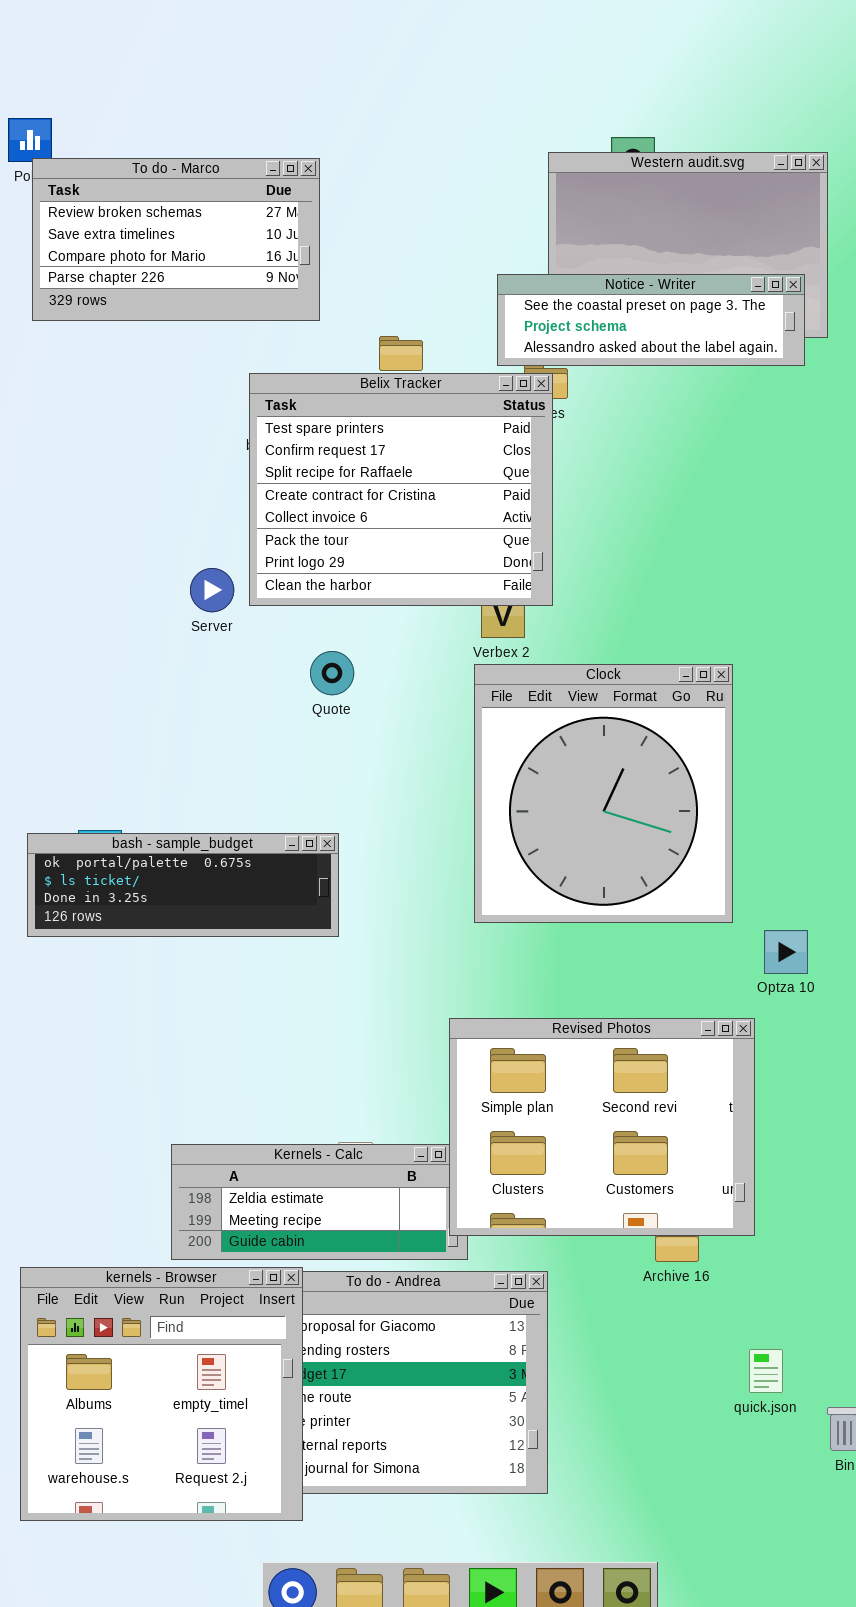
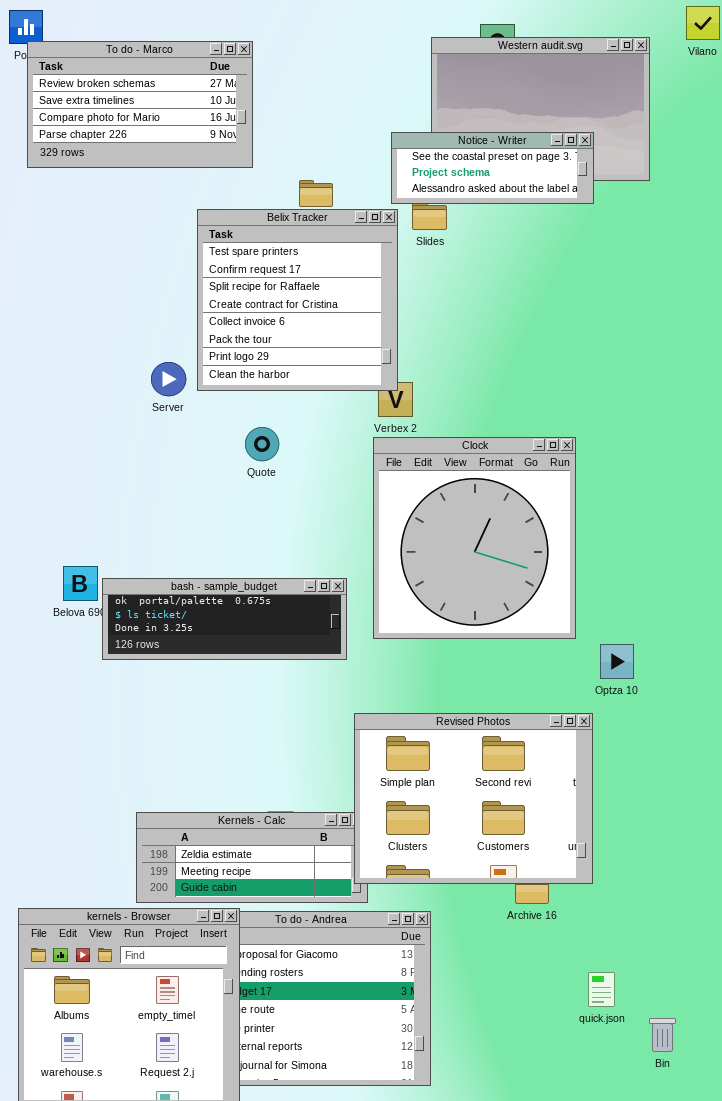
Notice - Writer: [497,274,805,366] -> [391,132,594,204], resized
Belix Tracker: [249,373,553,606] -> [197,209,398,391], resized
bash - sample_budget: [27,833,339,937] -> [102,578,347,660], moved

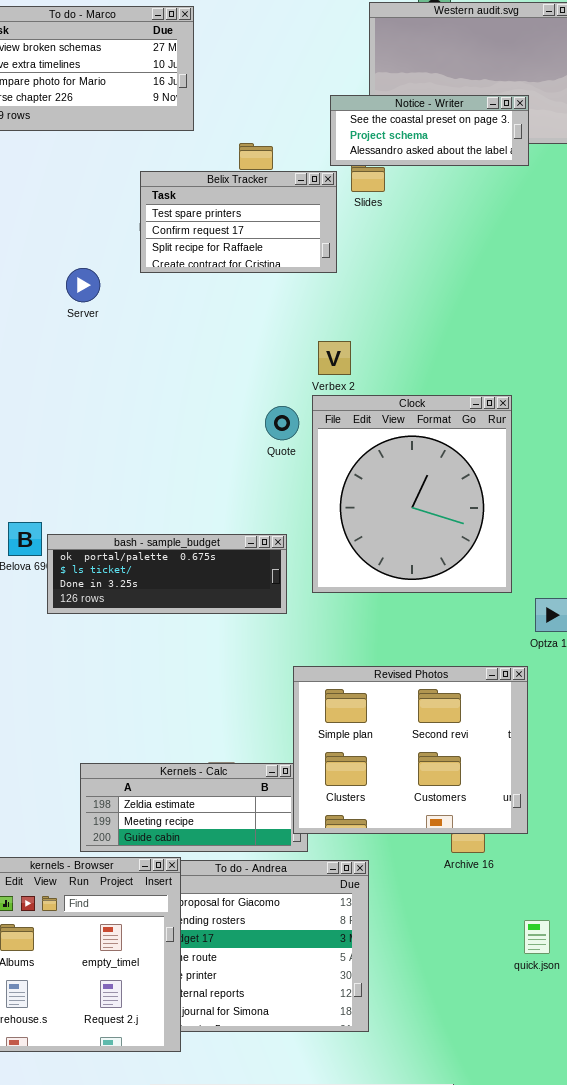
Belix Tracker: [197,209,398,391] -> [140,171,337,273], resized
Server: [151,362,186,396] -> [66,268,100,302], moved
Quote: [245,427,279,461] -> [265,406,299,440], moved

